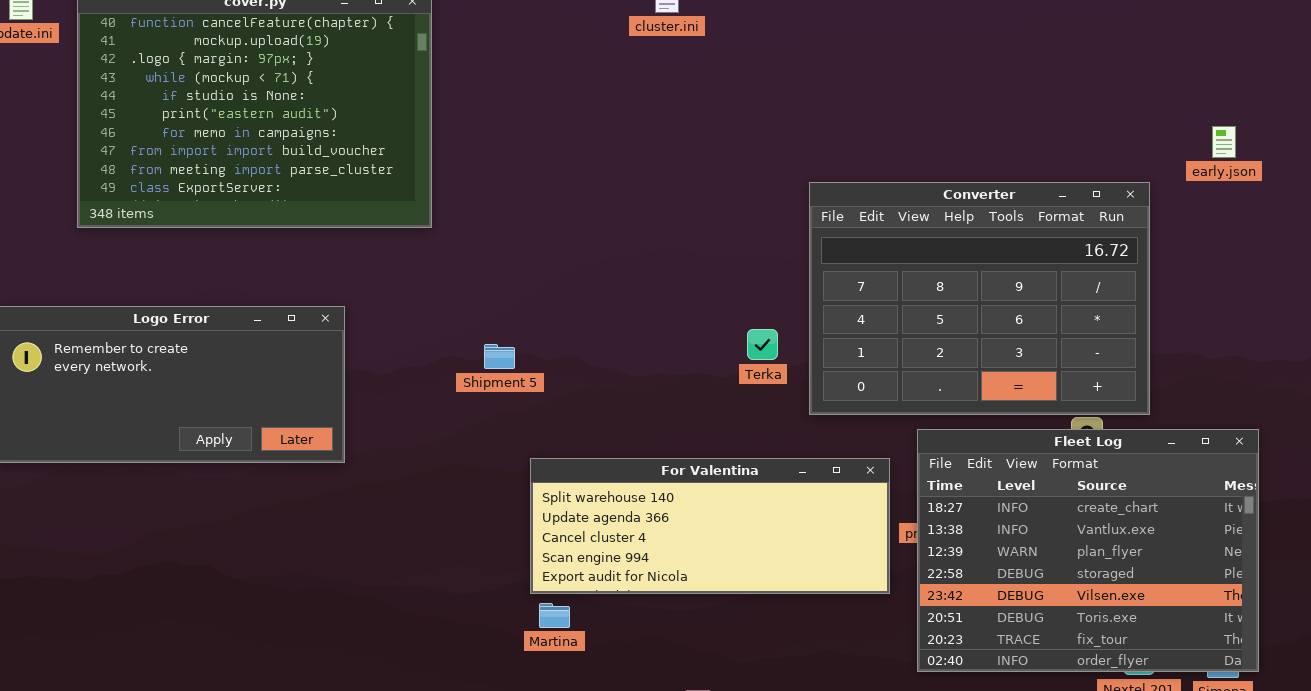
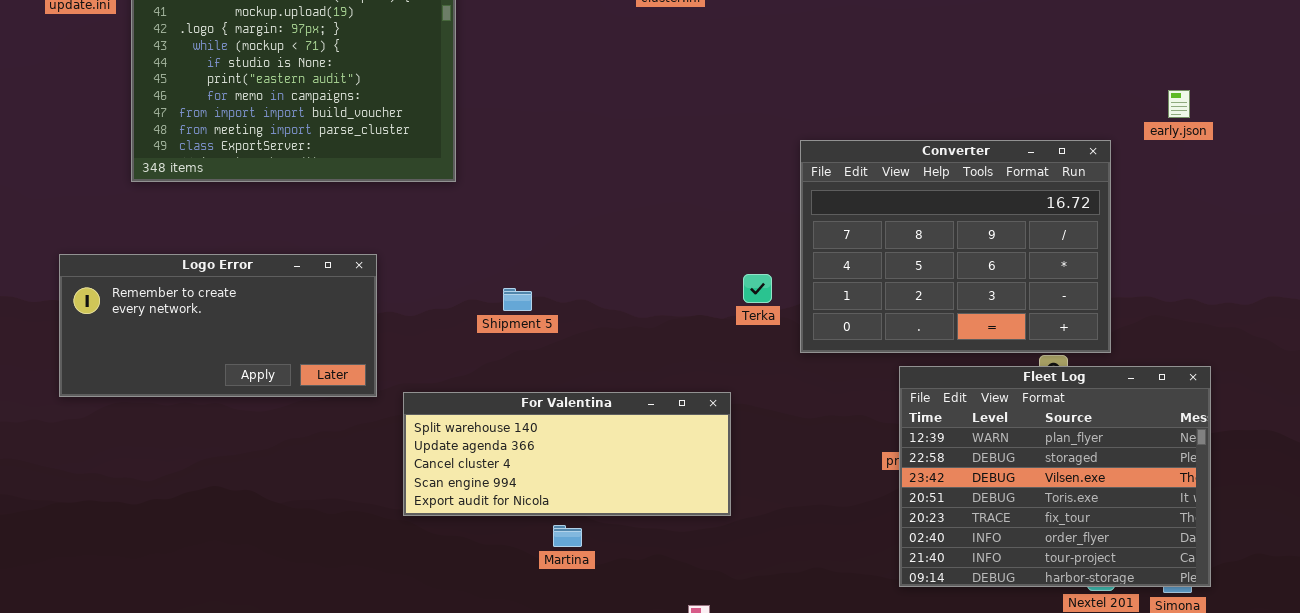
Fleet Log: [917,429,1259,672] -> [899,366,1211,587], scrolled down 2 rows
For Valentina: [530,458,890,594] -> [403,392,731,516], moved

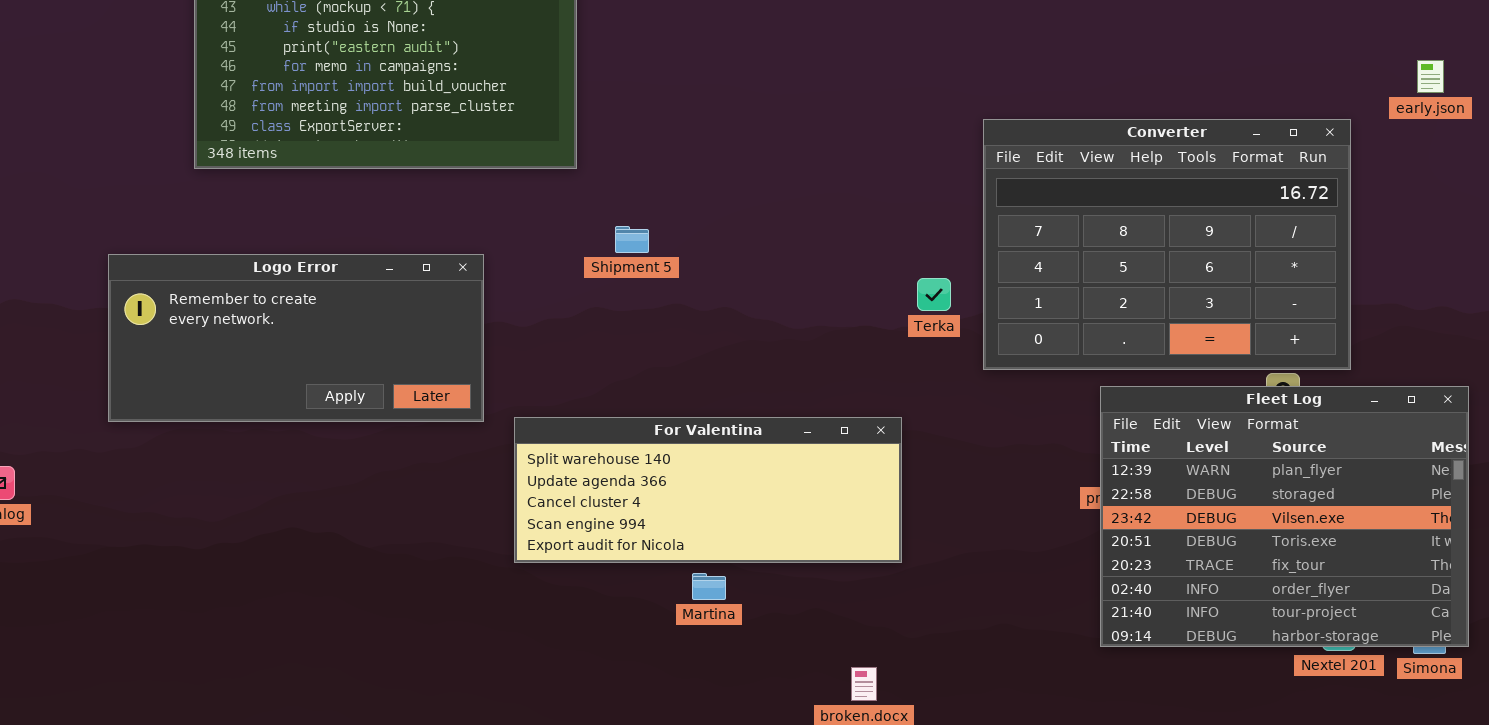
Shipment 5: [503,288,532,311] -> [615,226,649,253], moved

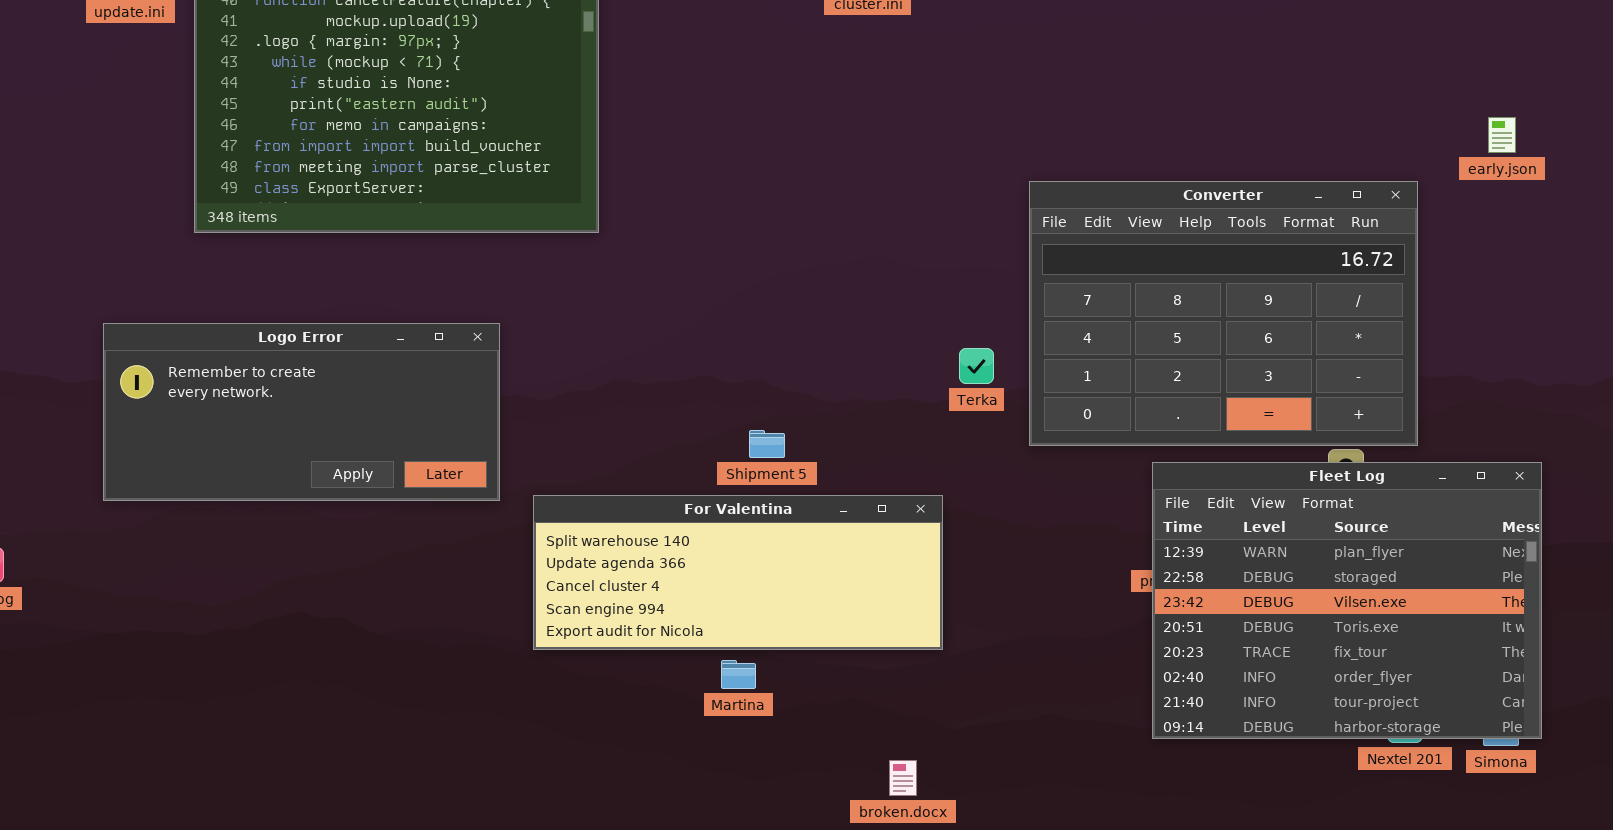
Shipment 5: [615,226,649,253] -> [749,430,785,458], moved

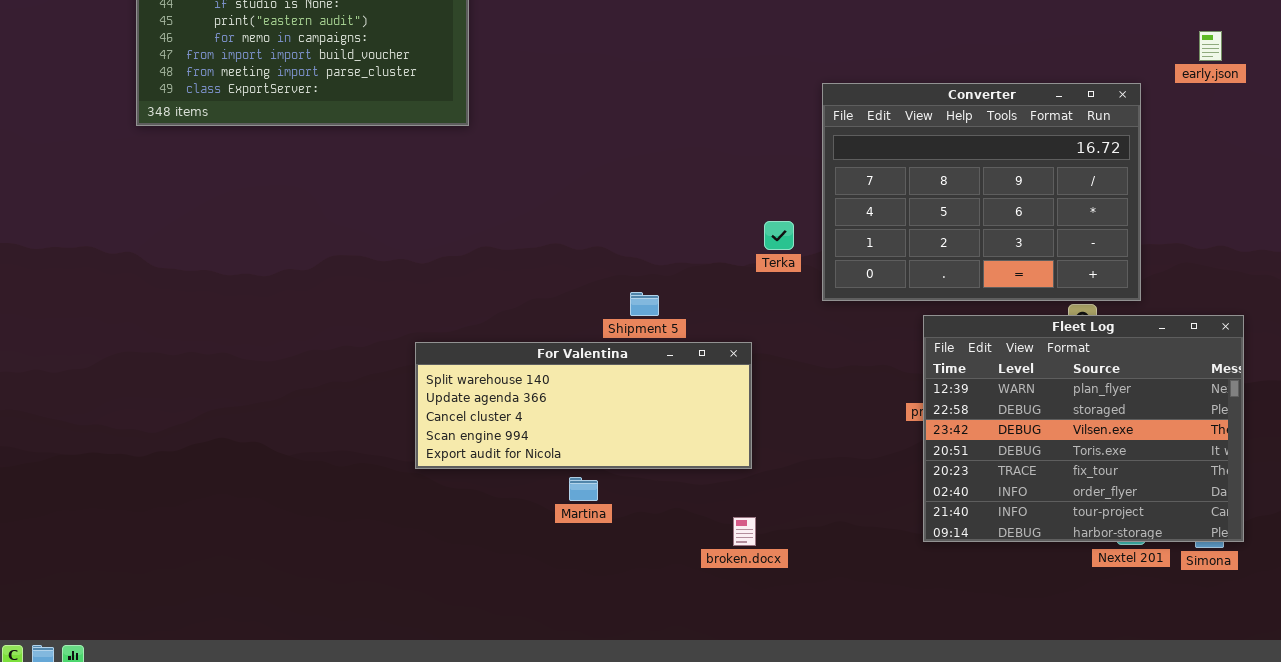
Logo Error: [103,323,500,501] -> none, closed
Shipment 5: [749,430,785,458] -> [630,292,659,316], moved
broken.docx: [889,760,917,796] -> [733,517,756,546], moved

